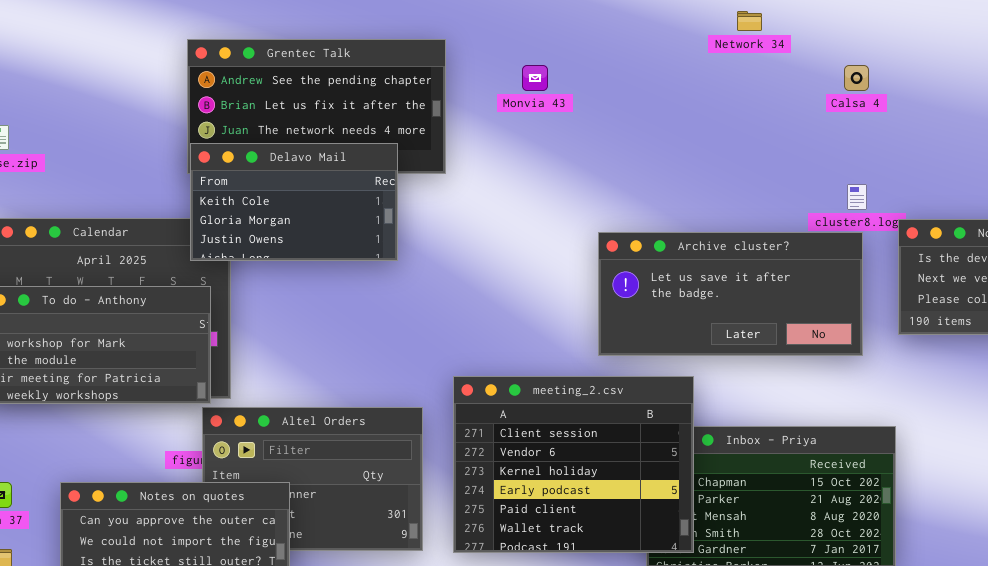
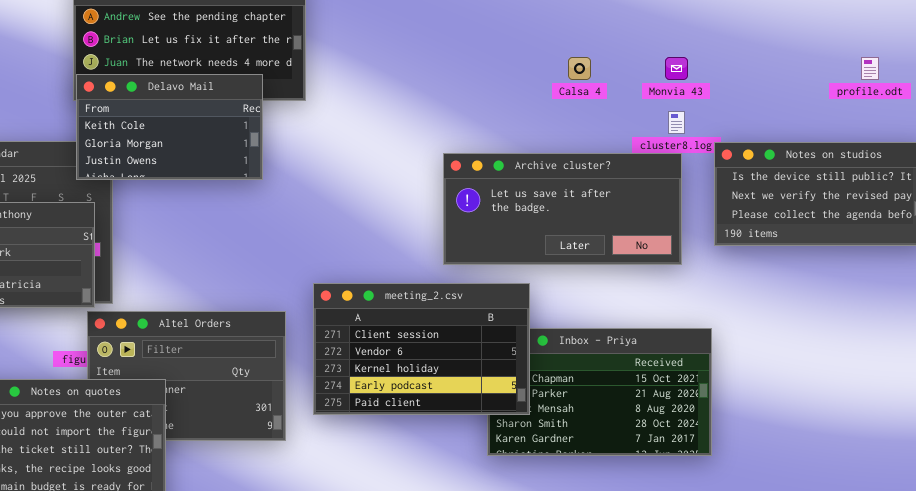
Monvia 43: [522,65,548,91] -> [665,57,688,80], moved
Calsa 4: [844,65,869,91] -> [568,57,591,80], moved
meeting_2.csv: [453,376,694,553] -> [313,283,530,415], resized

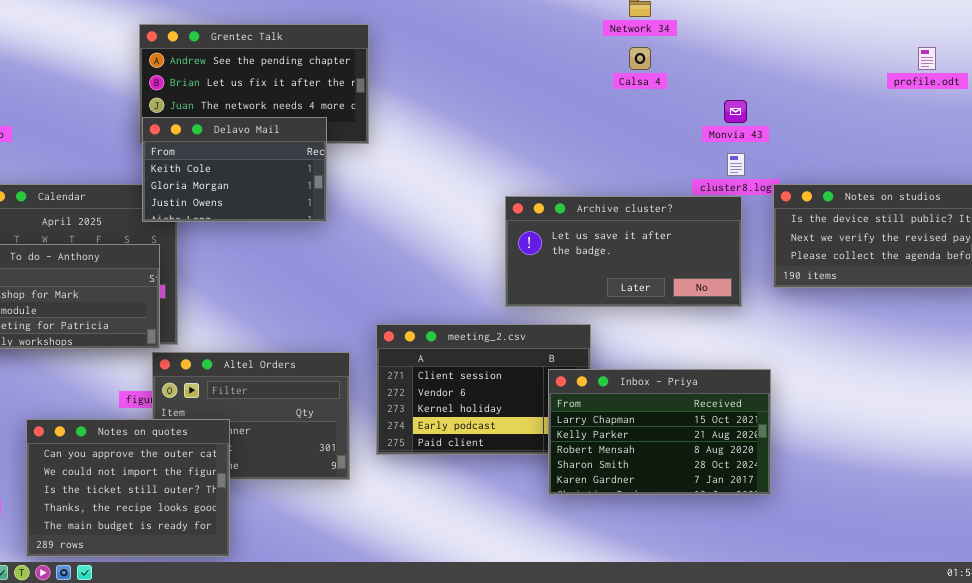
Calsa 4: [568,57,591,80] -> [629,47,651,70], moved
profile.odt: [861,57,879,80] -> [918,47,936,70], moved
Inbox - Priya: [487,328,712,456] -> [548,369,771,495], raised

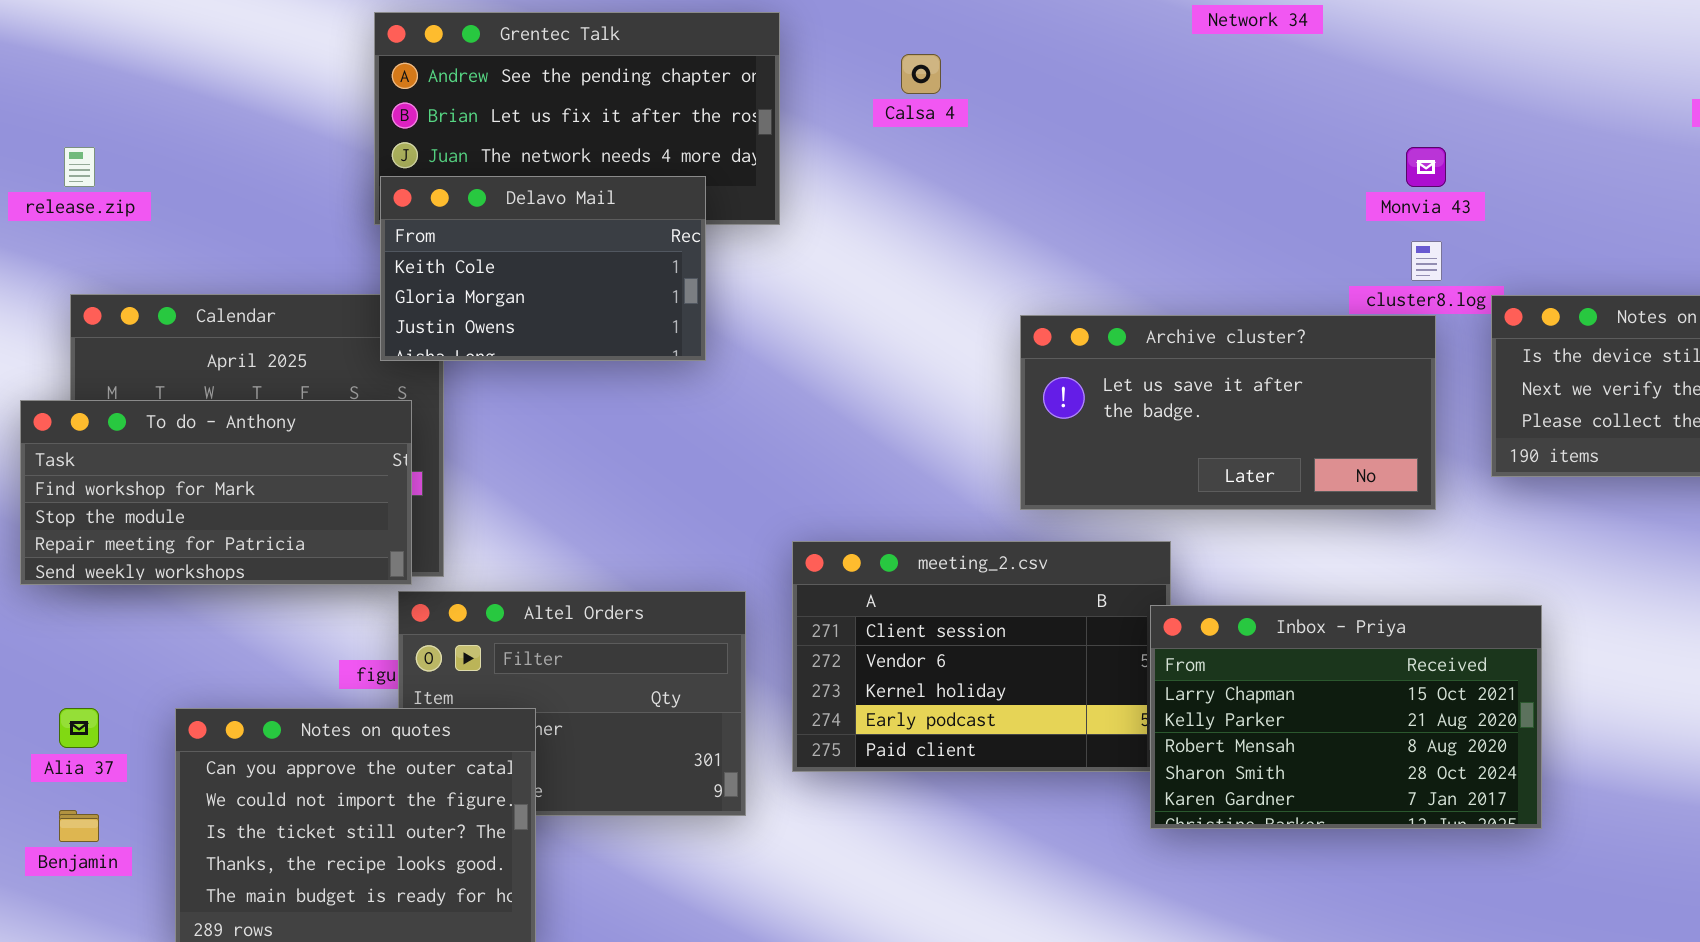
Calsa 4: [629,47,651,70] -> [901,54,941,94], moved
Inbox - Priya: [548,369,771,495] -> [1150,605,1542,829], moved

